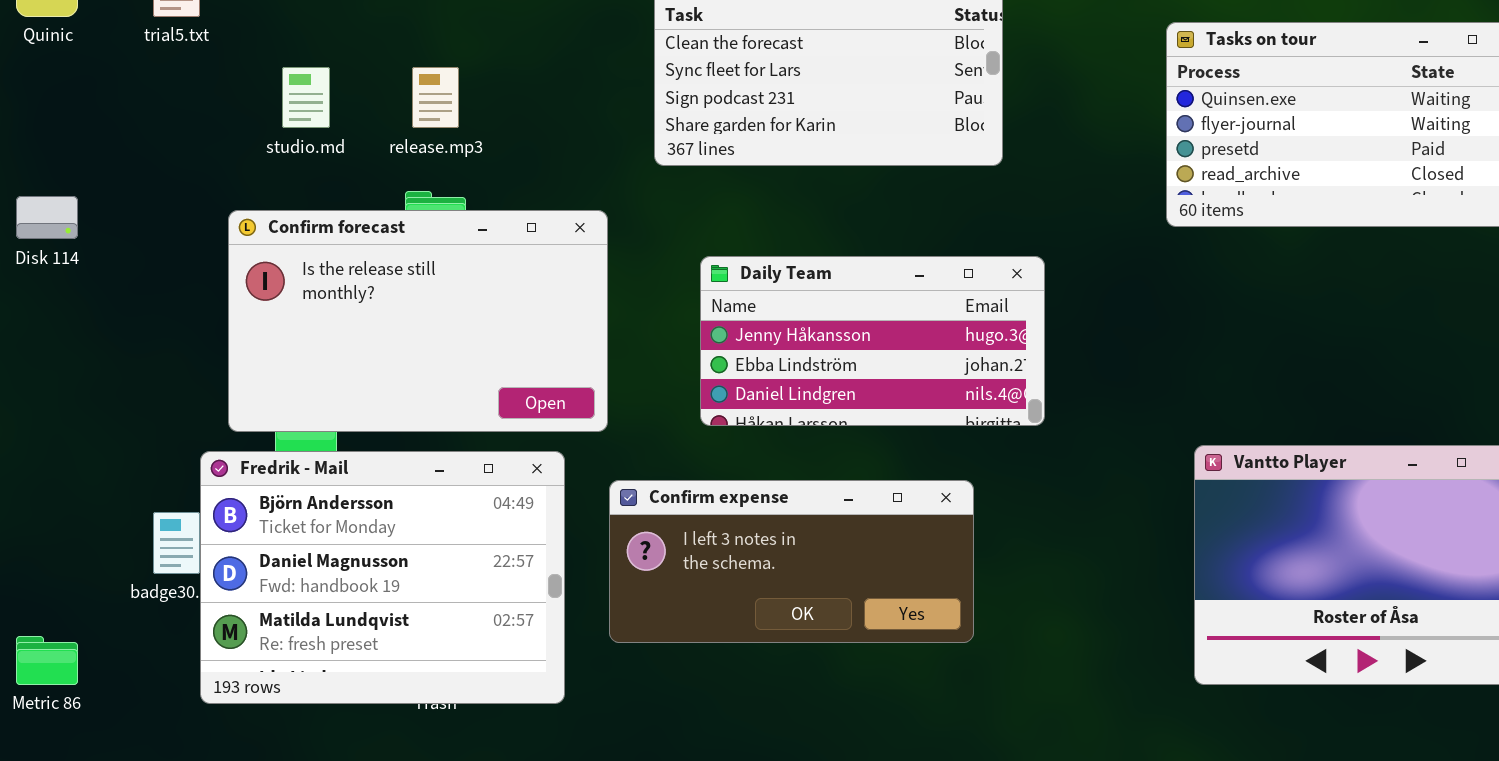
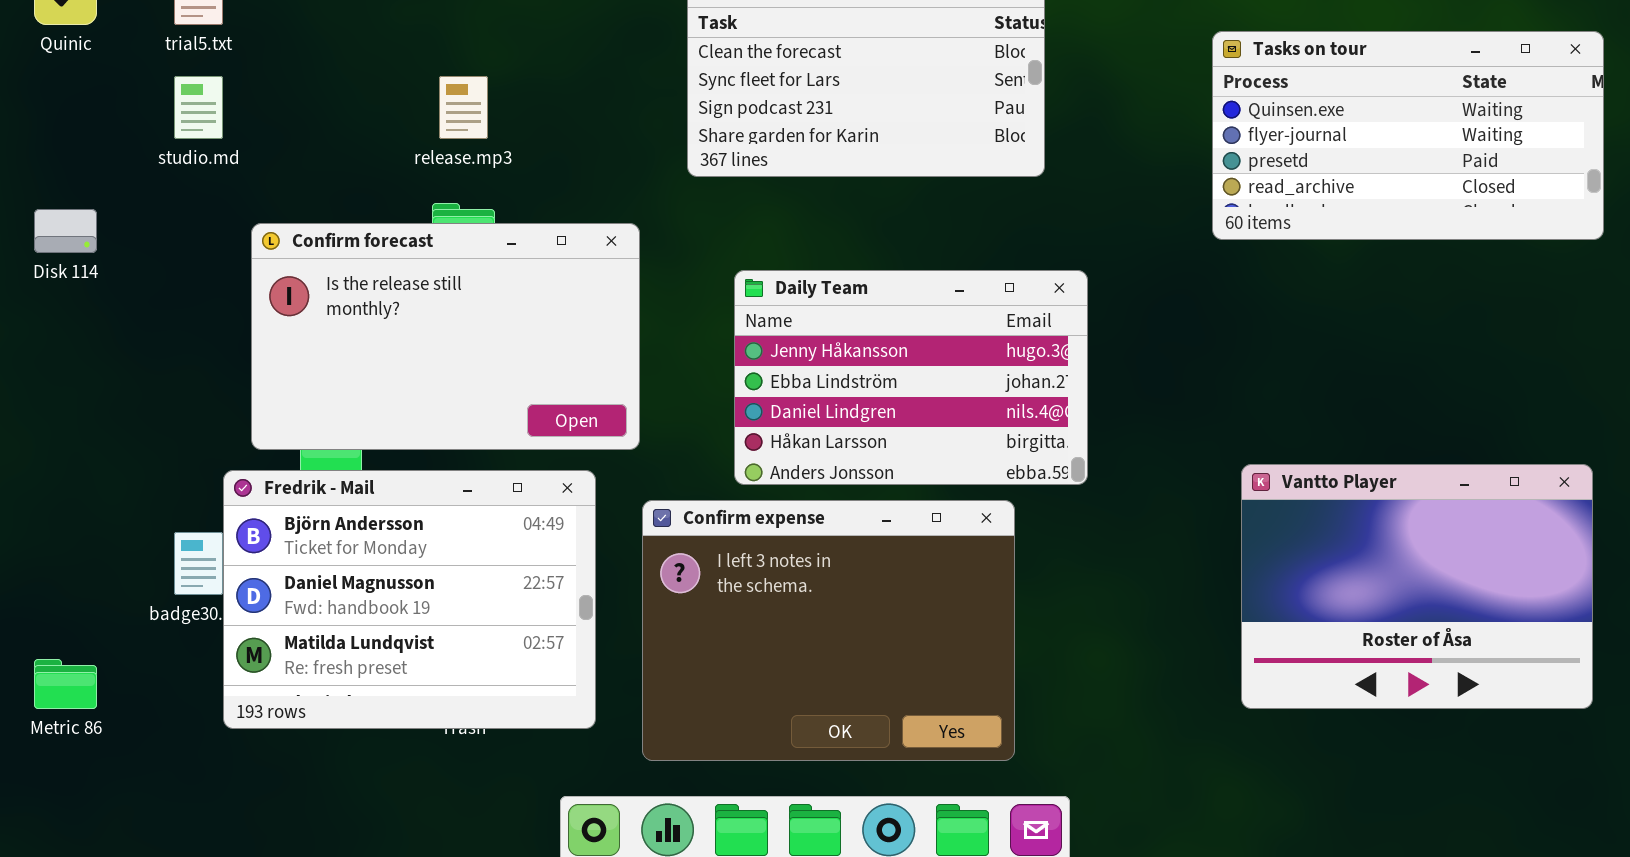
studio.md: [282,67,330,128] -> [174,76,223,139], moved
Daily Team: [700,256,1045,426] -> [734,270,1088,485], resized
Confirm expense: [609,480,974,643] -> [642,500,1015,761], resized

